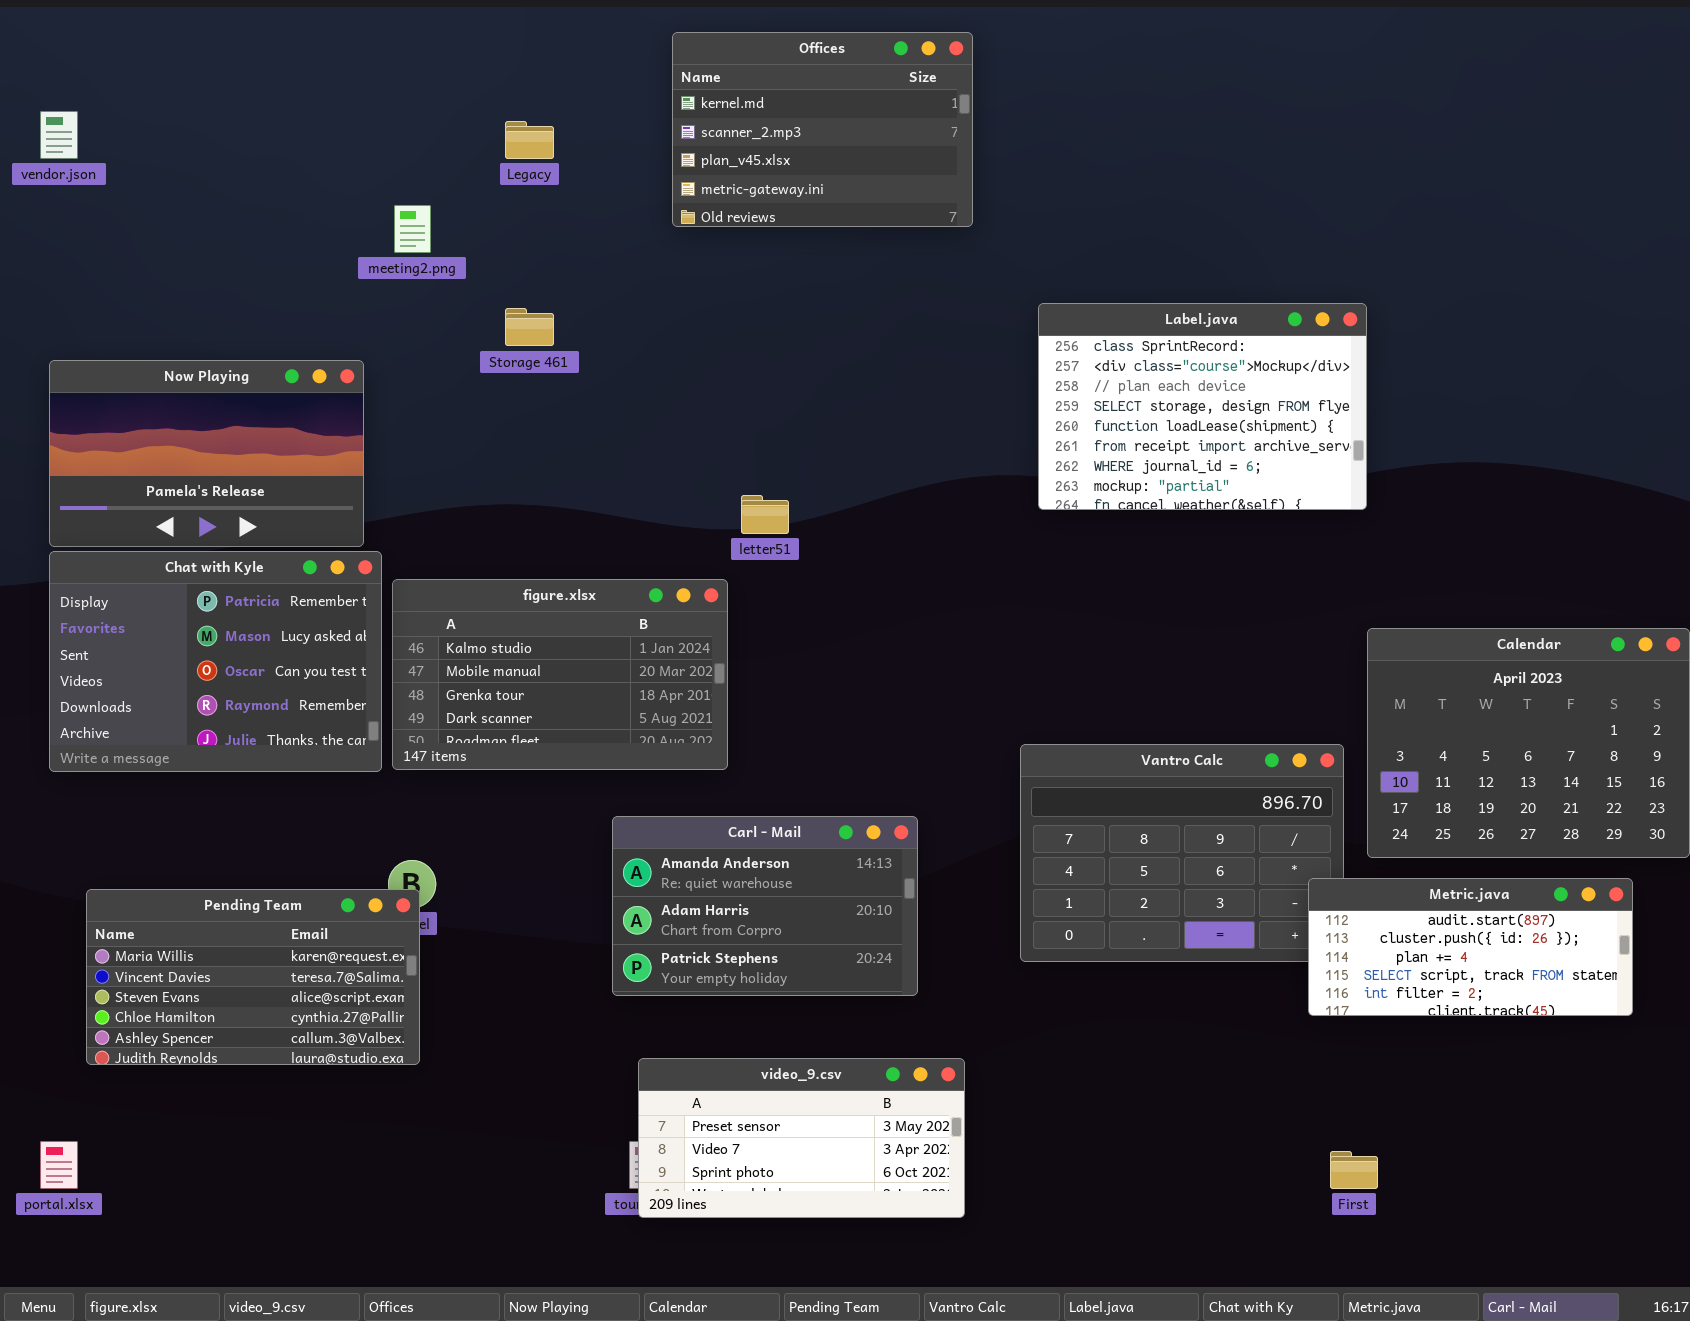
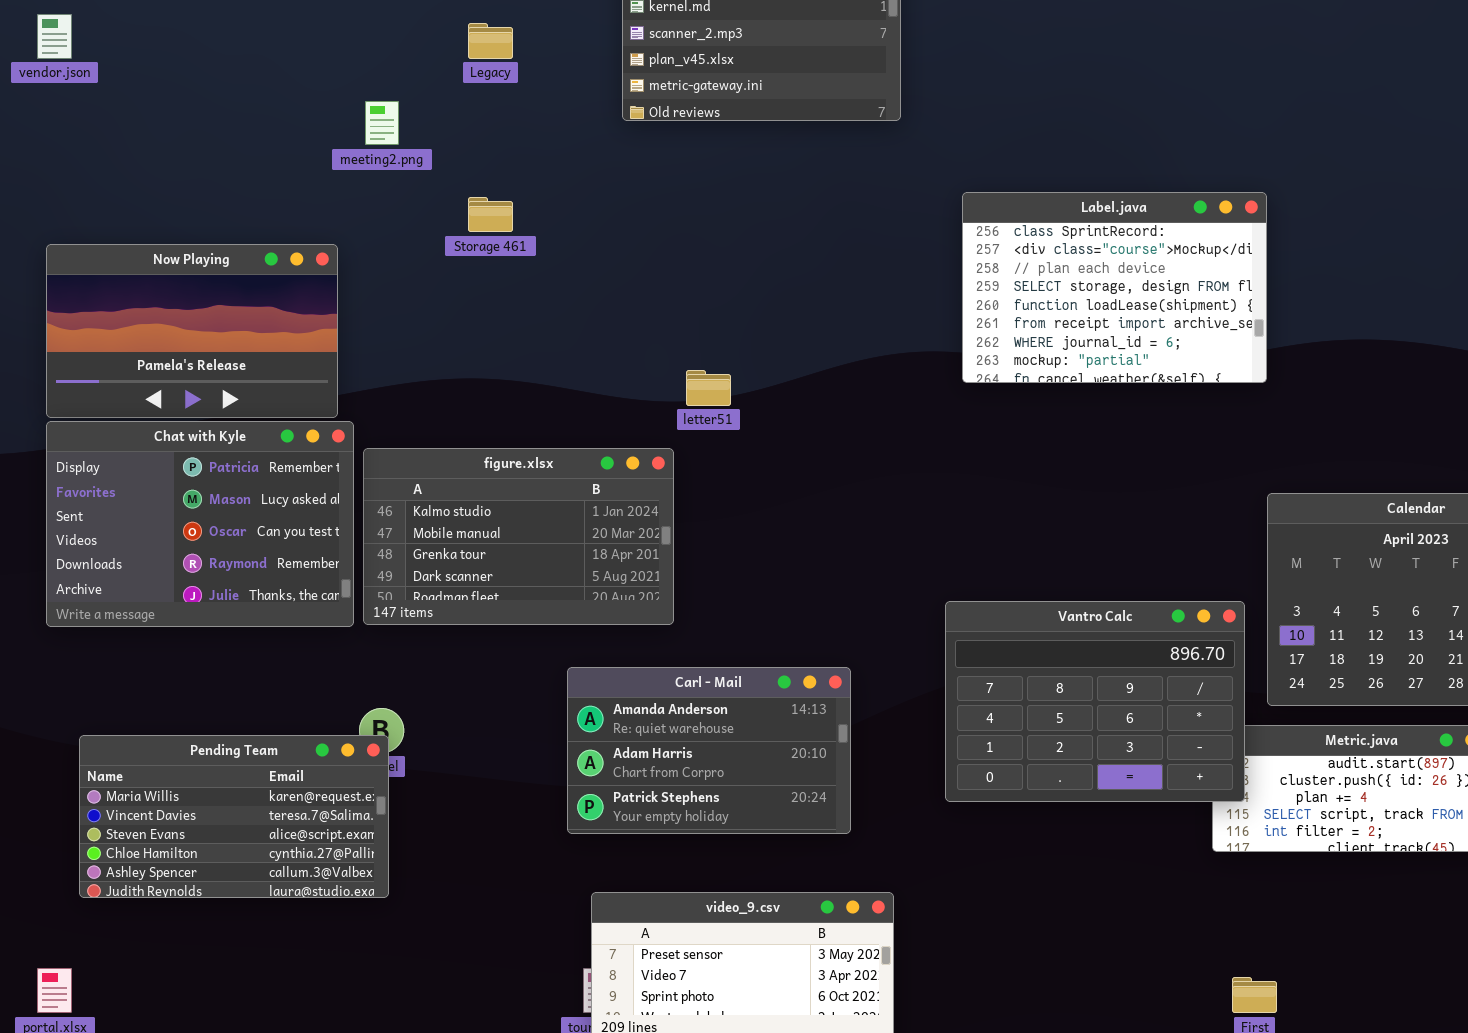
Vantro Calc: [1020,744,1344,962] -> [945,601,1245,802], raised

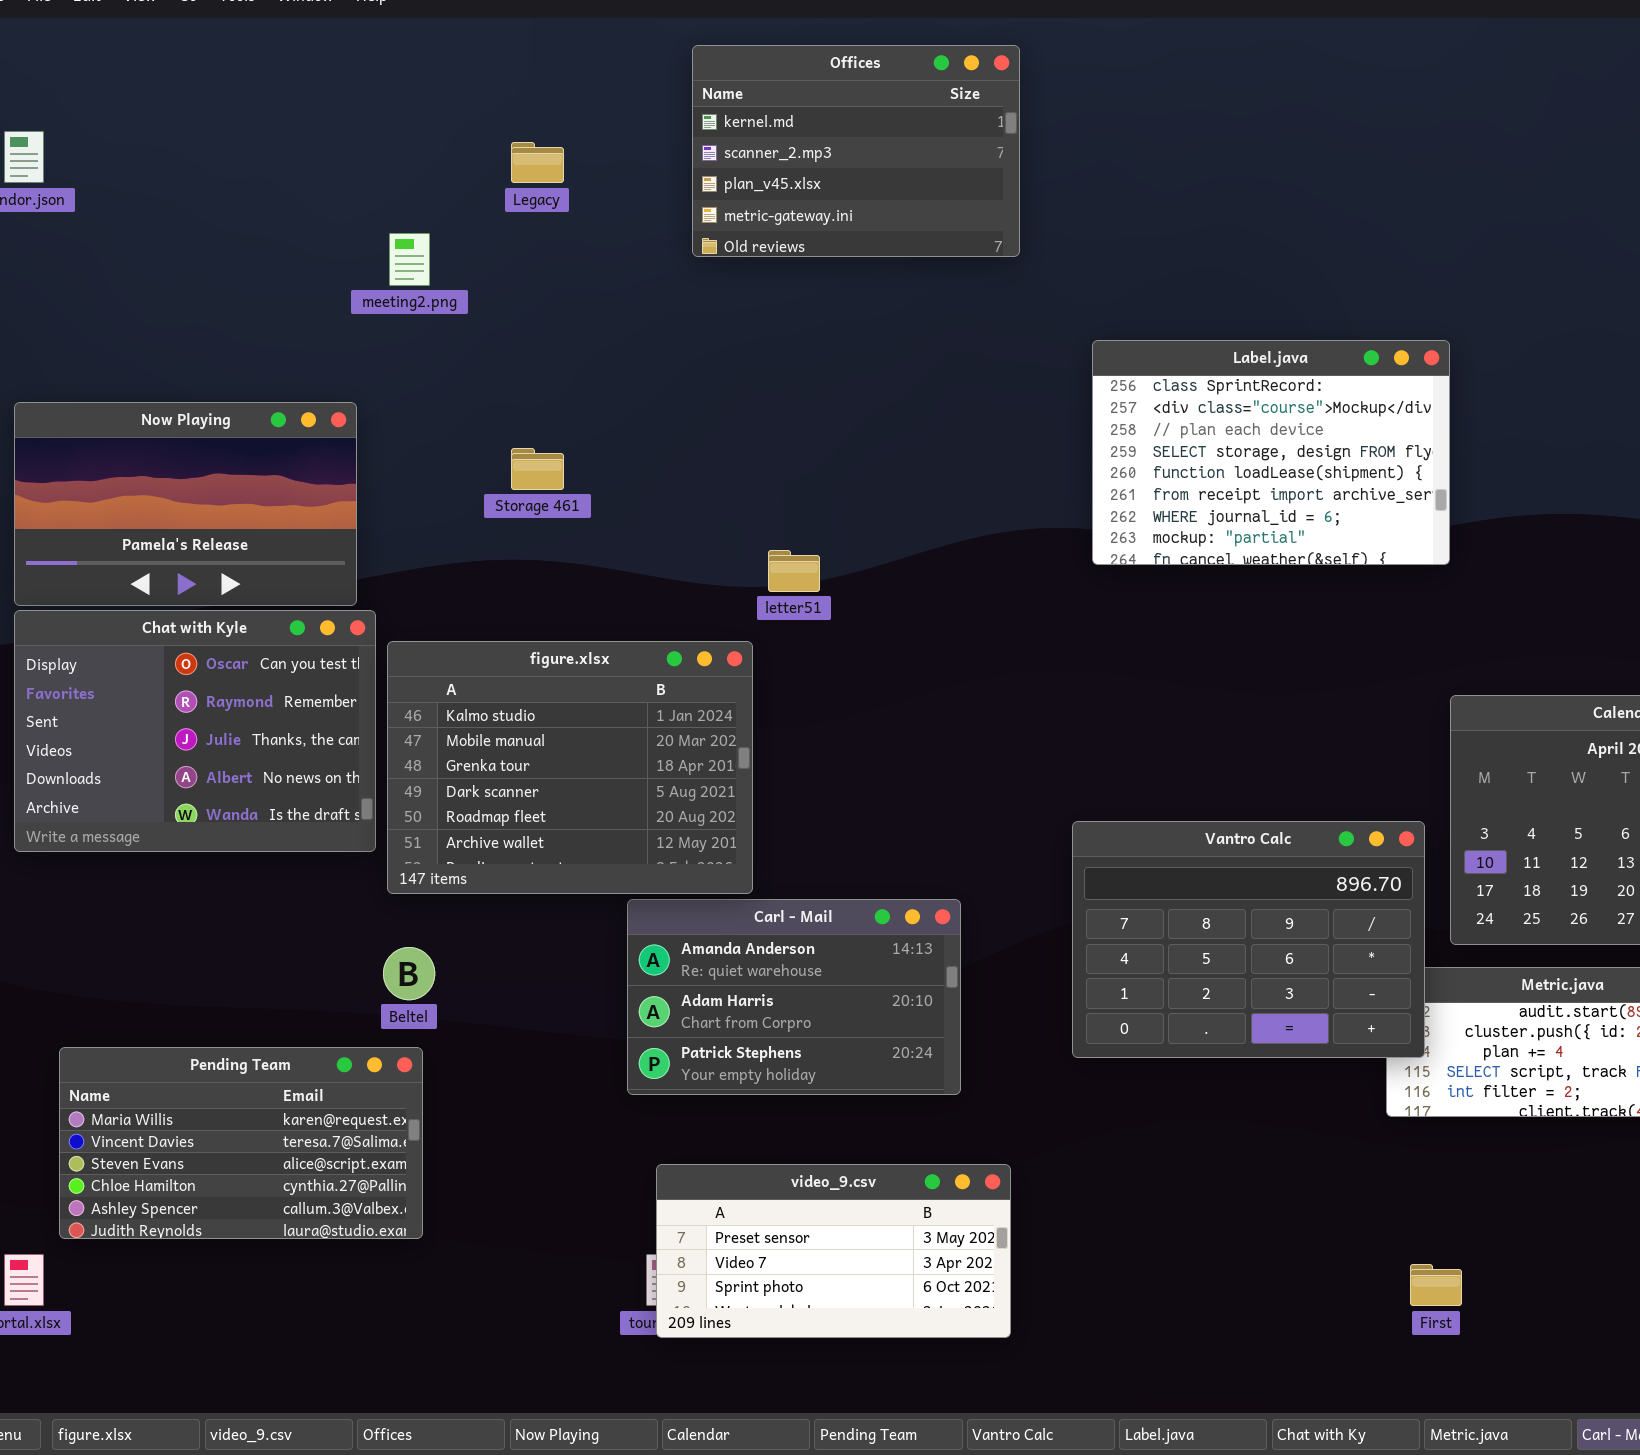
Storage 461: [468,197,513,232] -> [511,448,564,490], moved
Chat with Kyle: [46,421,354,627] -> [14,610,376,852], scrolled down 2 rows
figure.xlsx: [363,448,674,625] -> [387,641,753,894], resized
Pending Team: [79,735,389,898] -> [59,1047,423,1239], moved

